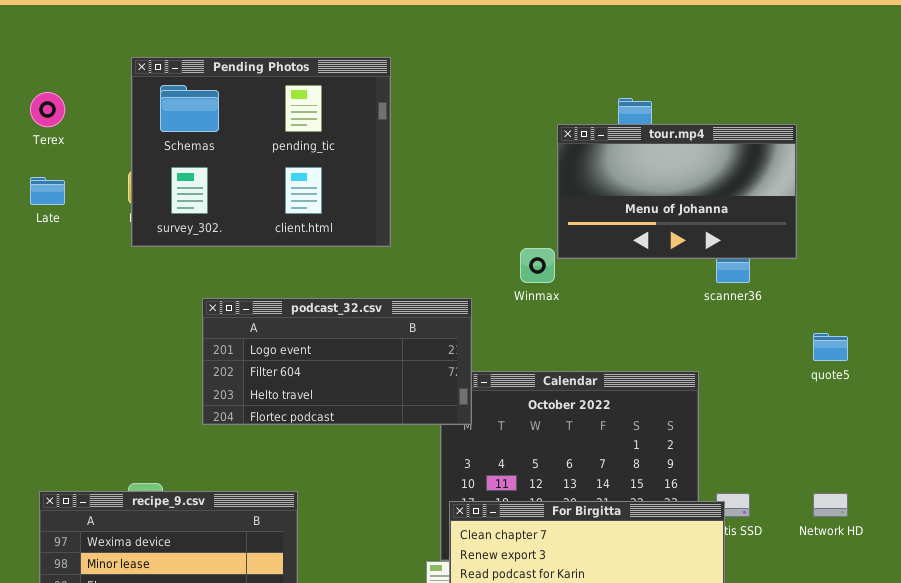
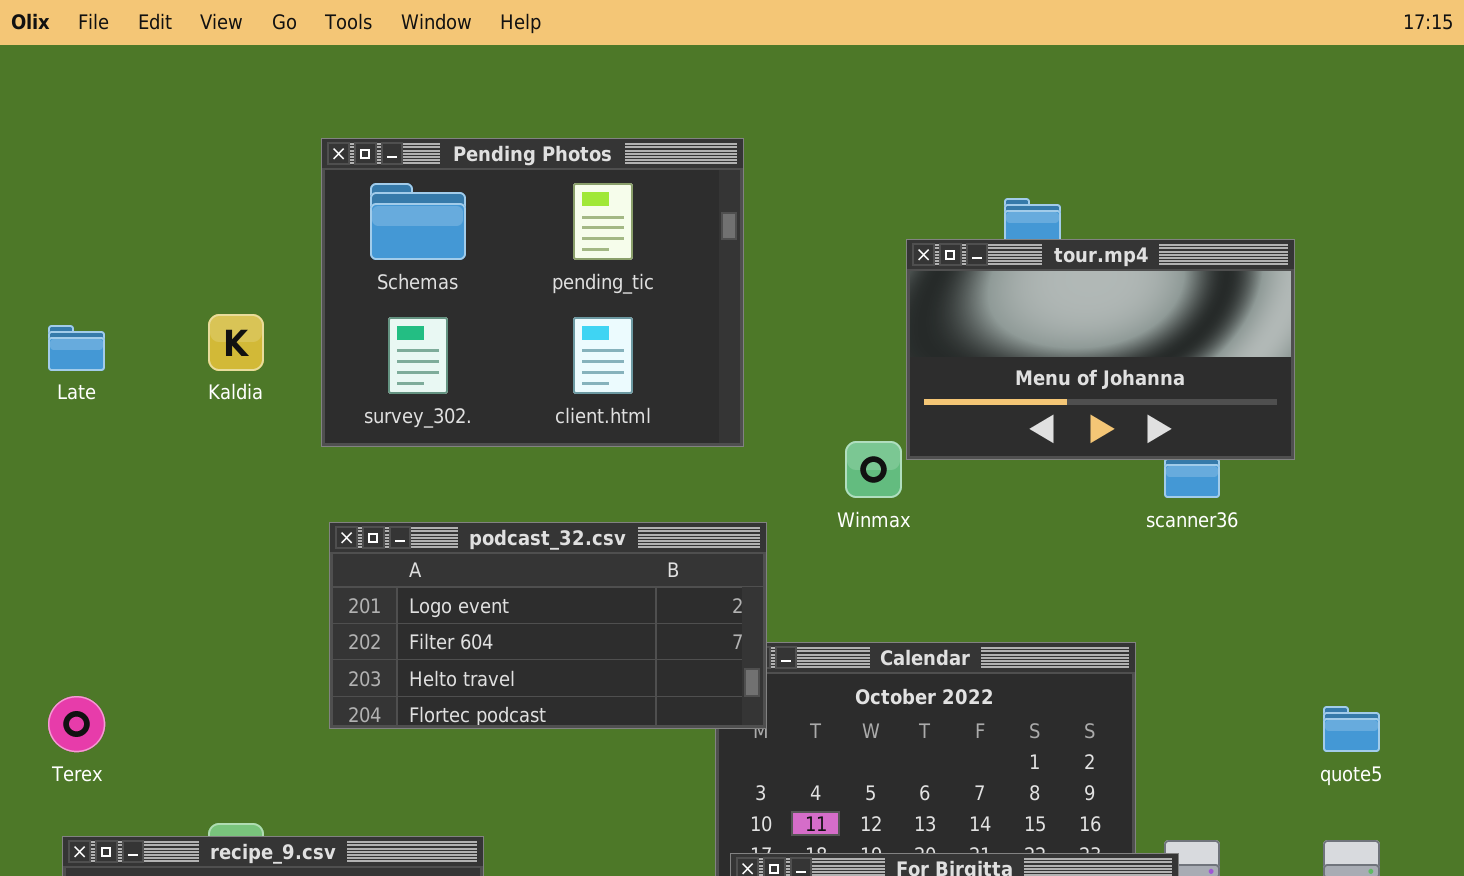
Pending Photos: [131,57,391,247] -> [321,138,744,447], moved
Terex: [30,92,65,127] -> [48,696,105,752], moved
quote5: [813,333,848,361] -> [1323,706,1380,752], moved

